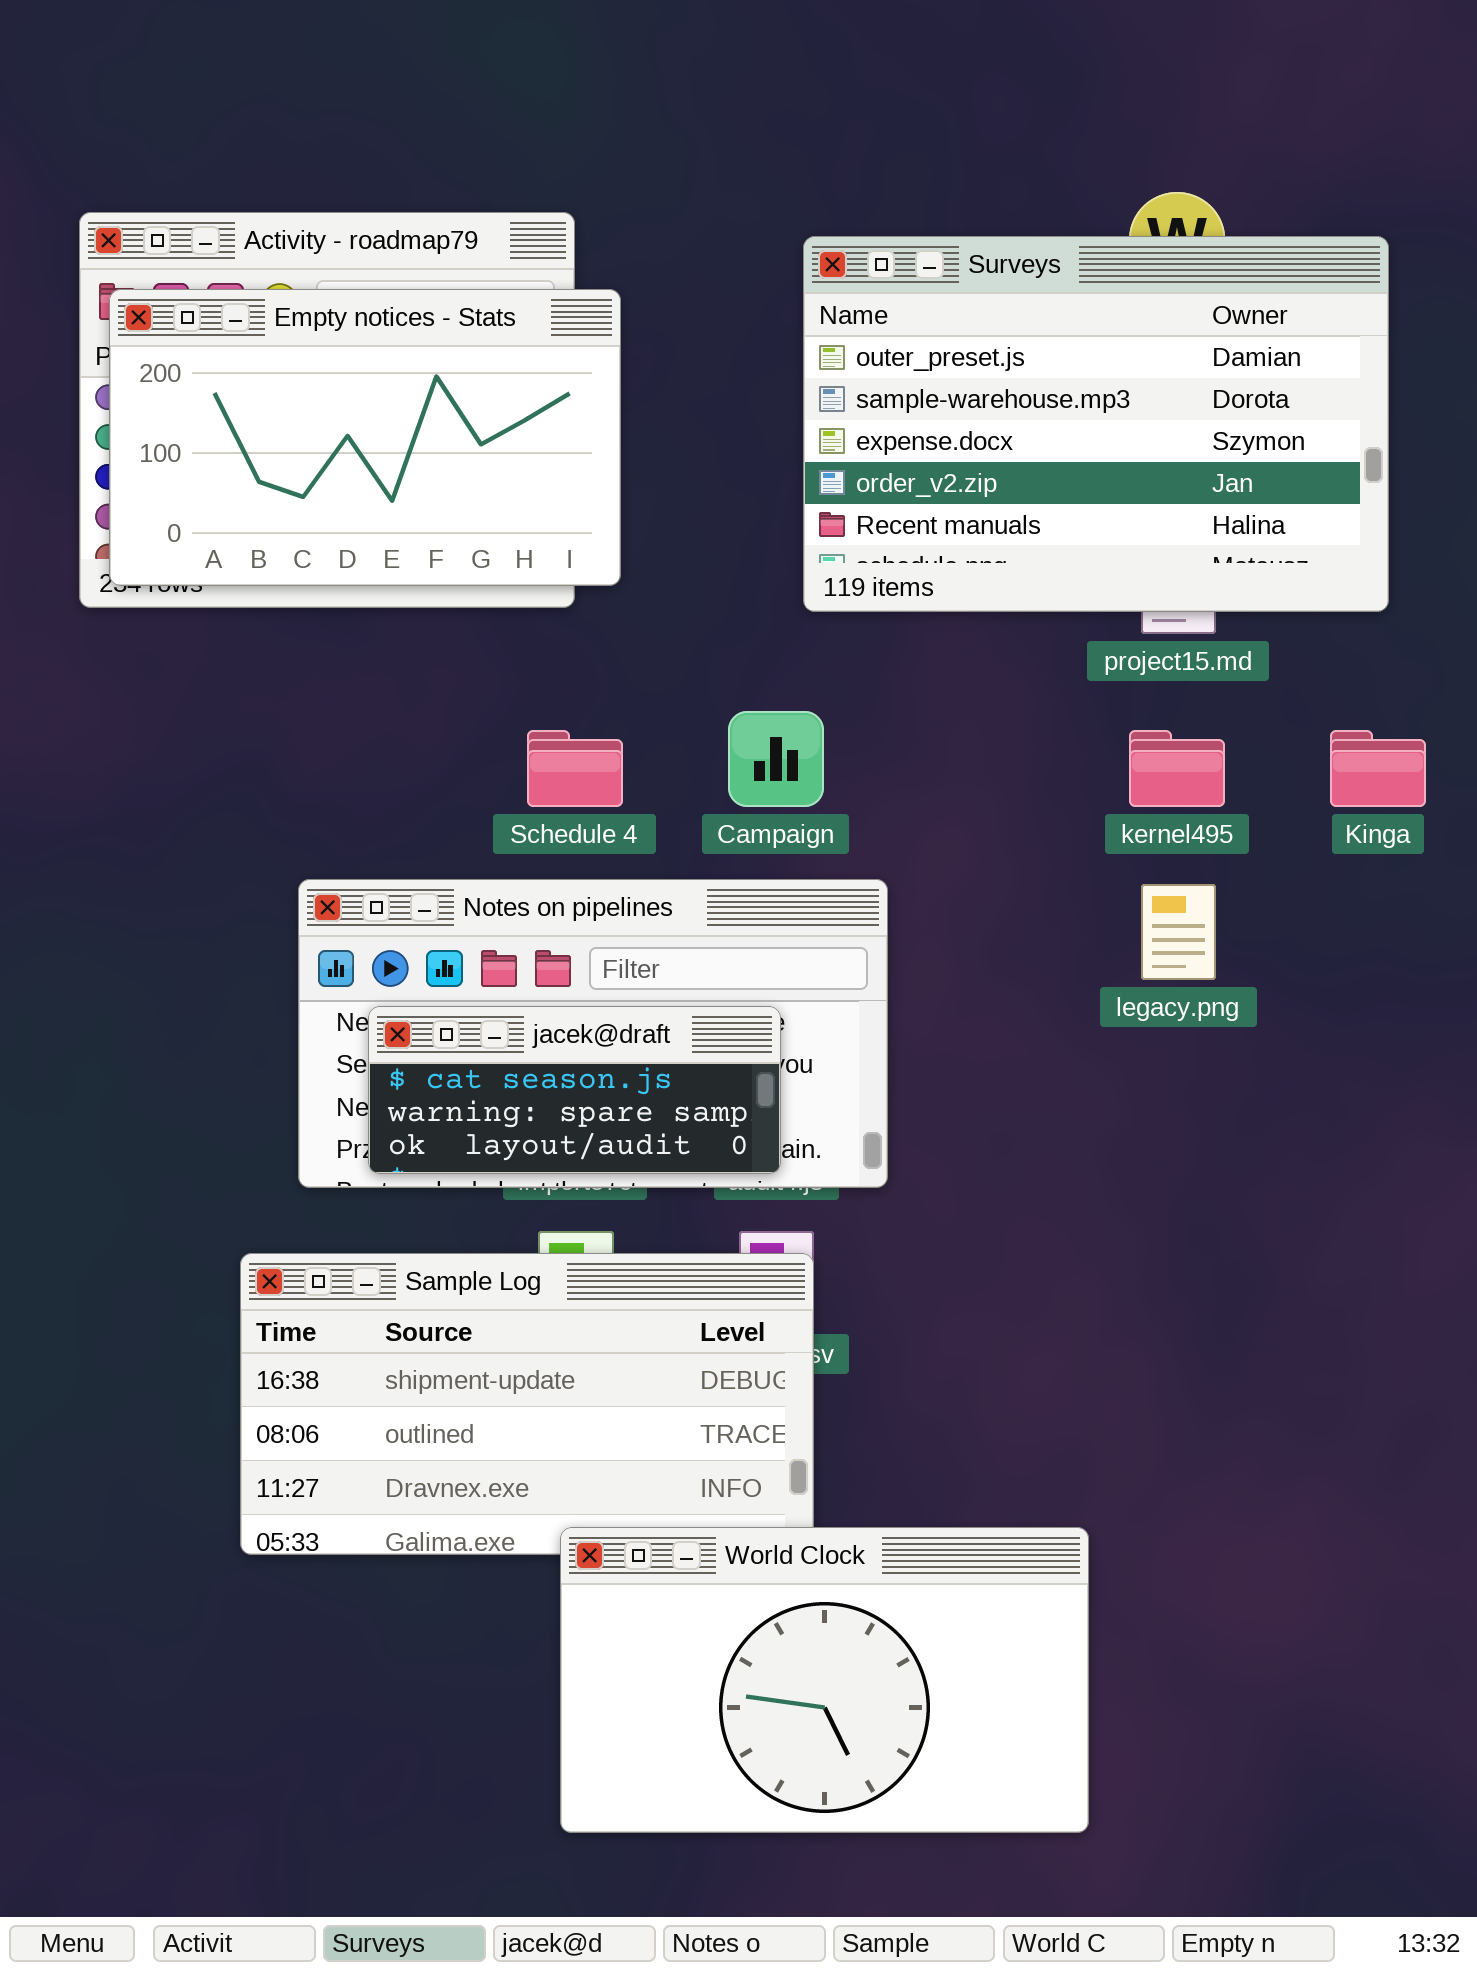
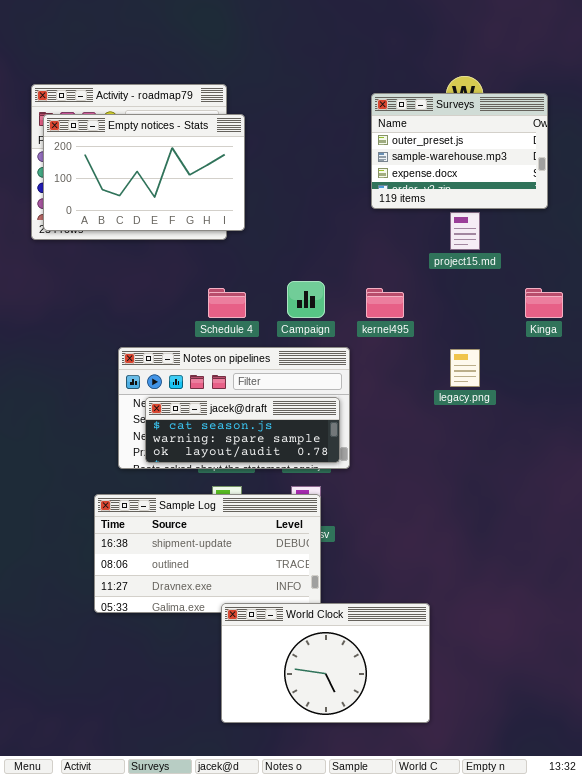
Surveys: [803,236,1389,612] -> [371,93,548,209], resized
kernel495: [1129,730,1225,807] -> [366,288,404,318], moved
jacek@draft: [368,1006,781,1174] -> [145,397,340,463], resized

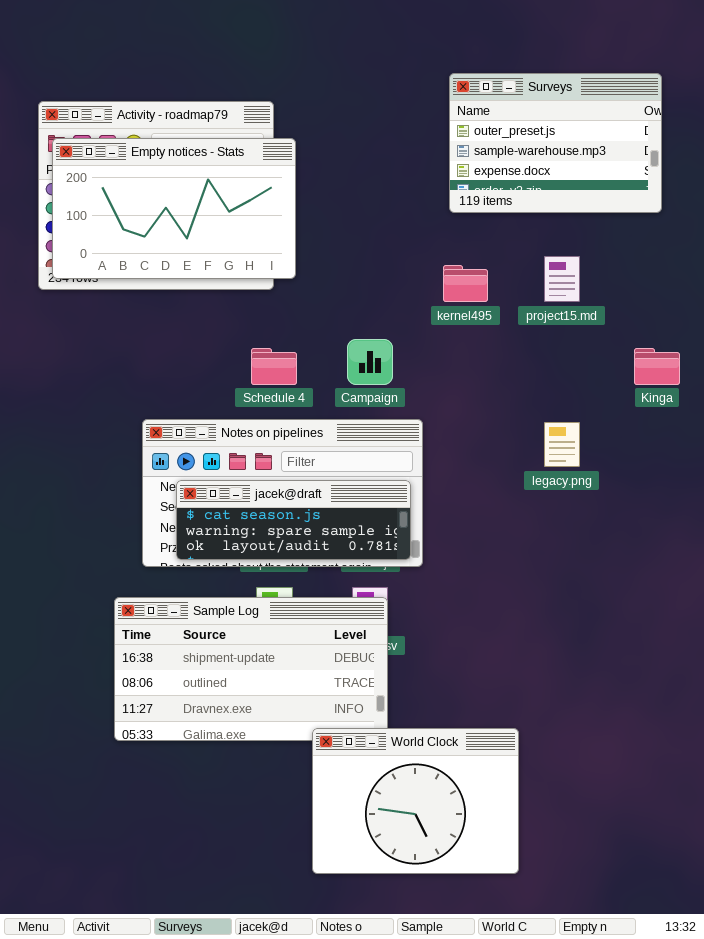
Surveys: [371,93,548,209] -> [449,73,662,213], moved
kernel495: [366,288,404,318] -> [443,265,488,302], moved
World Clock: [221,603,430,723] -> [312,728,519,874], resized

